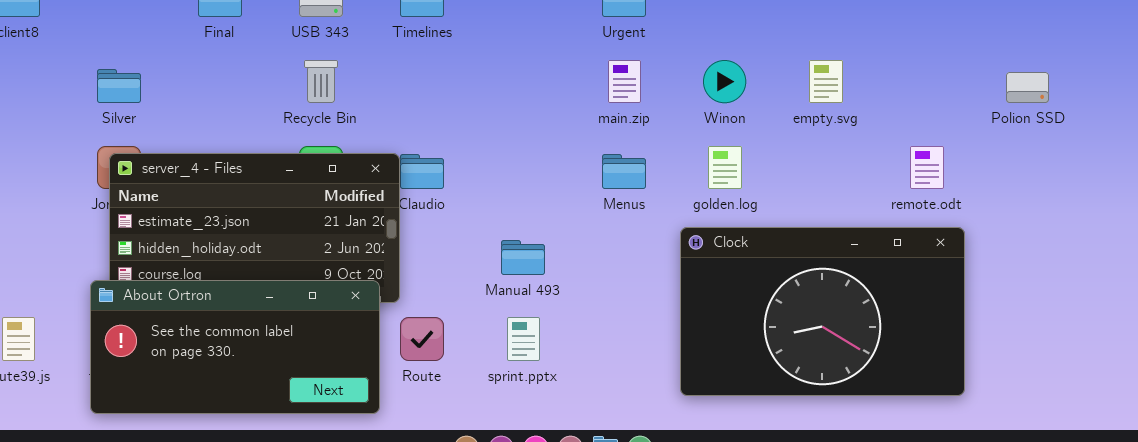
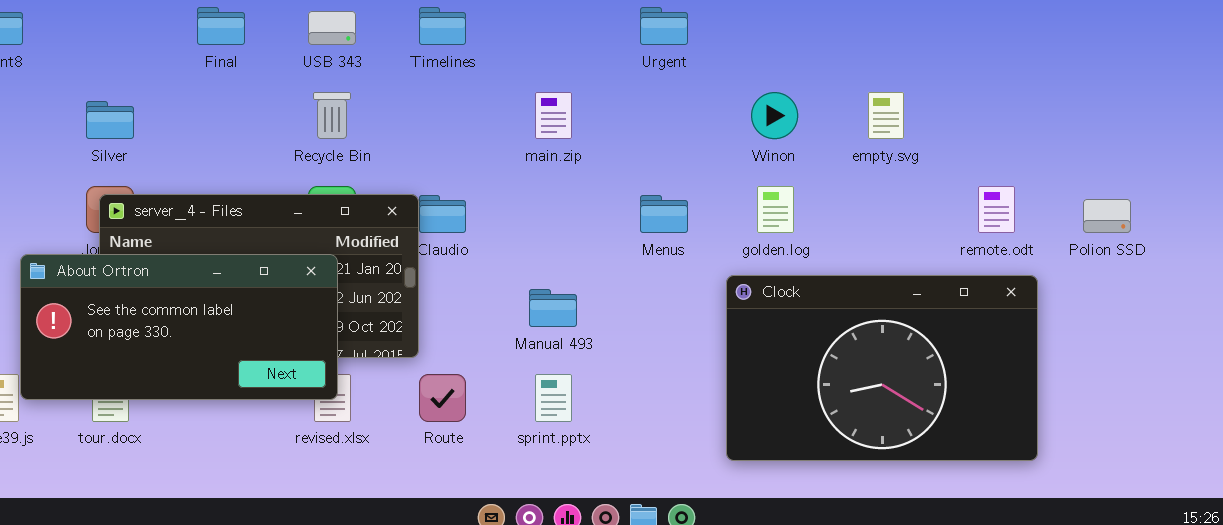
main.zip: [608,60,641,103] -> [535,92,572,139], moved
Polion SSD: [1006,72,1049,103] -> [1083,199,1131,233], moved
About Ortron: [90,280,380,414] -> [20,254,338,400], moved

